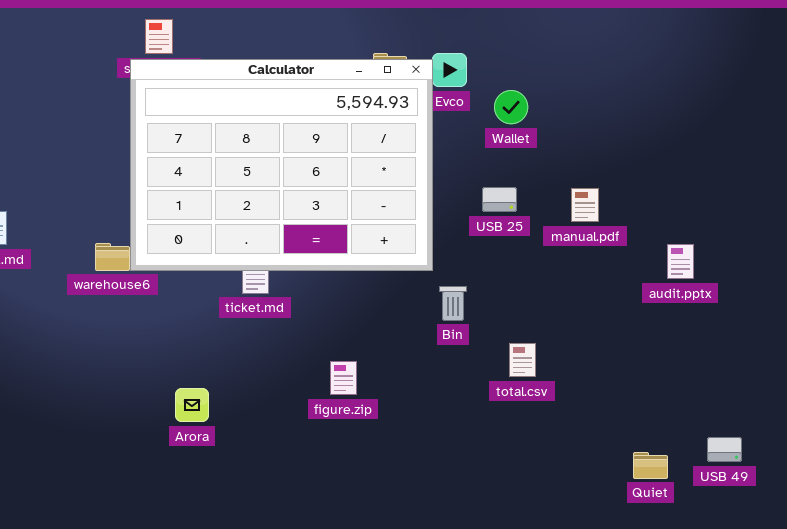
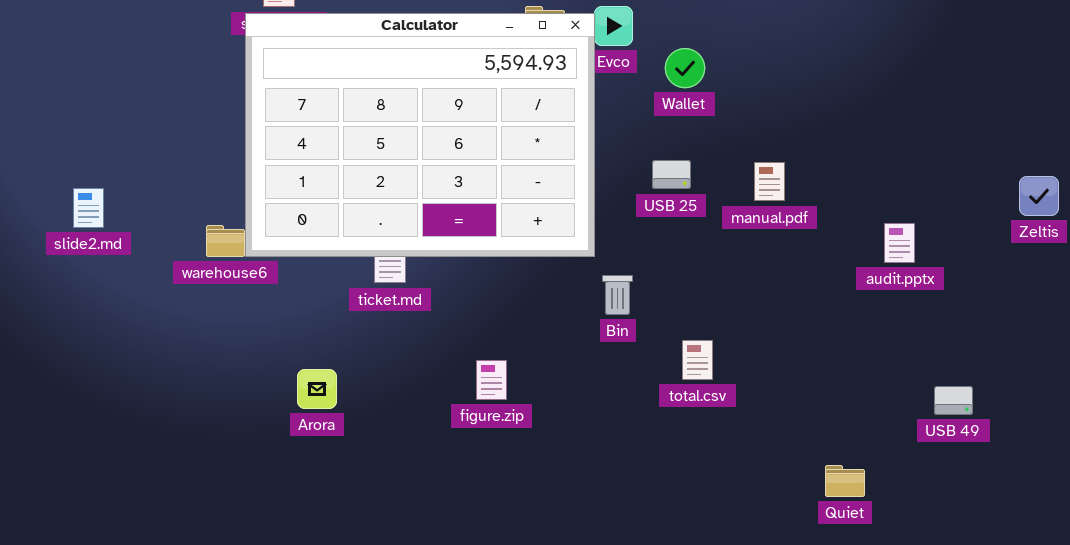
audit.pptx: [667,244,694,279] -> [884,223,915,263], moved
Arora: [175,388,209,422] -> [297,369,337,409], moved
USB 49: [707,437,742,462] -> [934,386,973,415], moved

